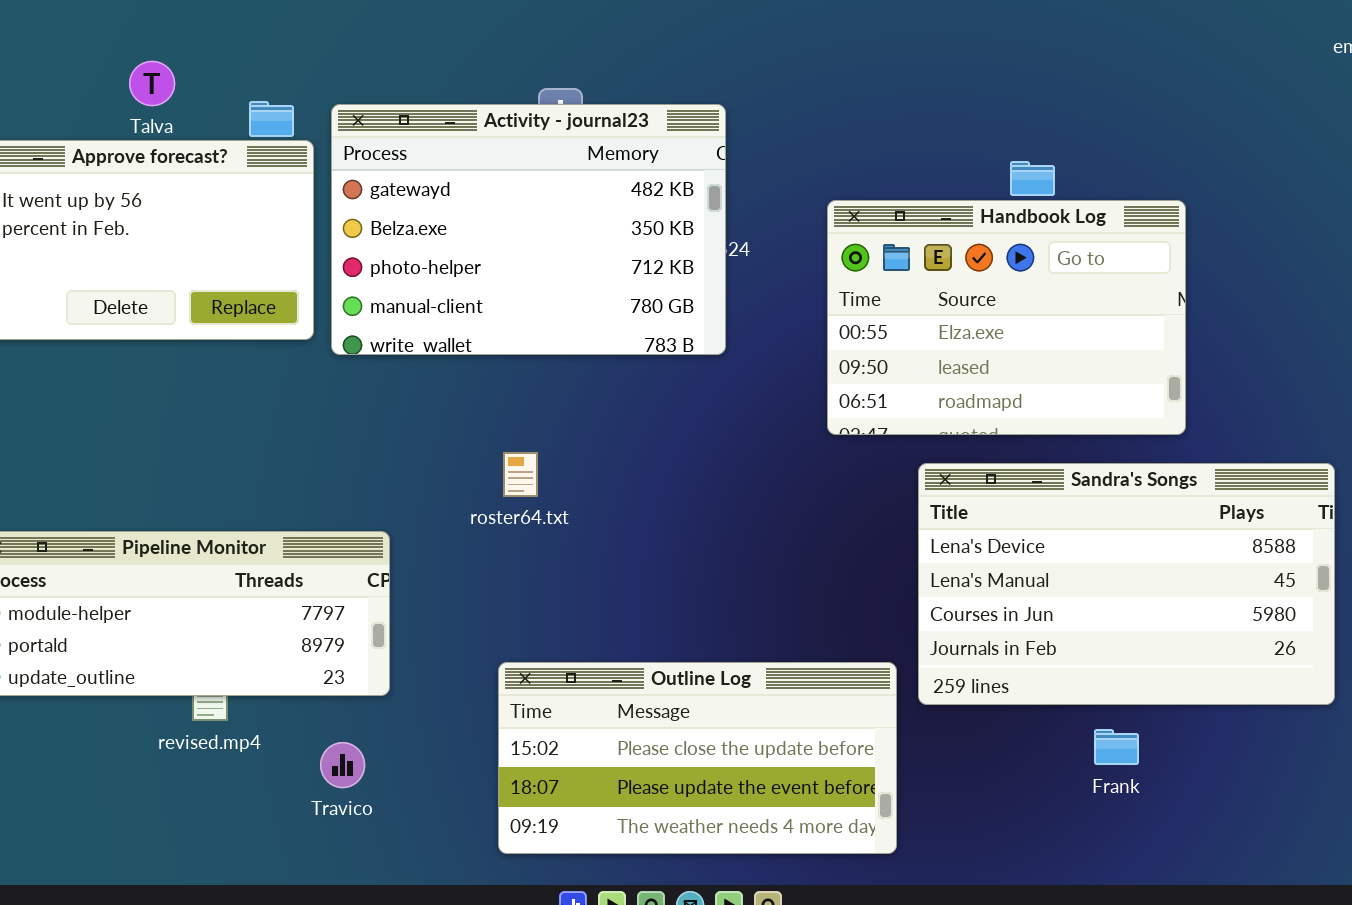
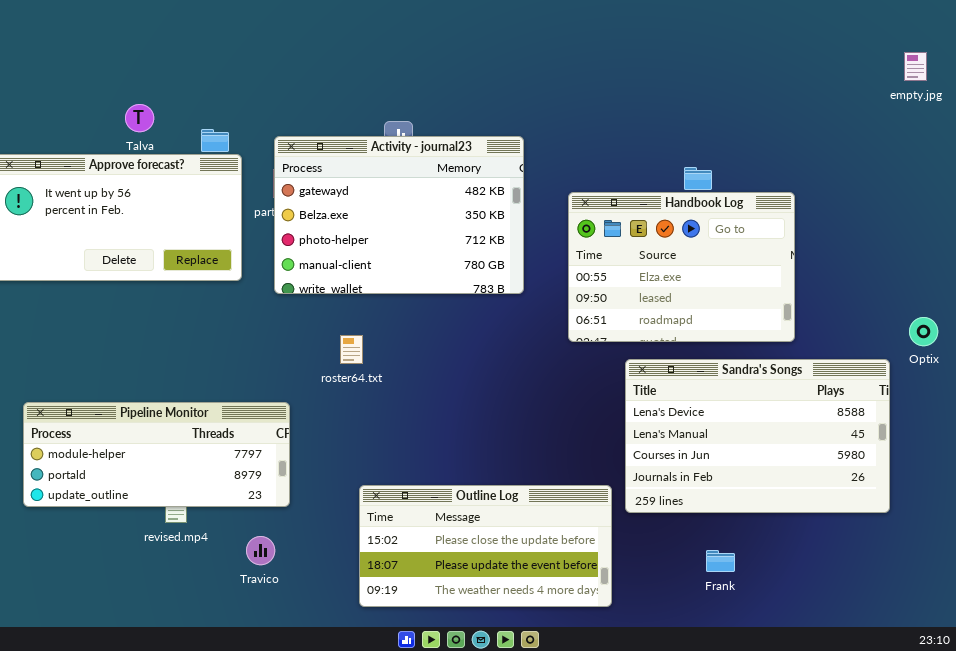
Activity - journal23: [331,104,726,355] -> [274,136,524,294], moved
roster64.txt: [503,452,538,497] -> [340,335,363,364], moved
Frank: [1094,729,1139,765] -> [706,550,735,572], moved

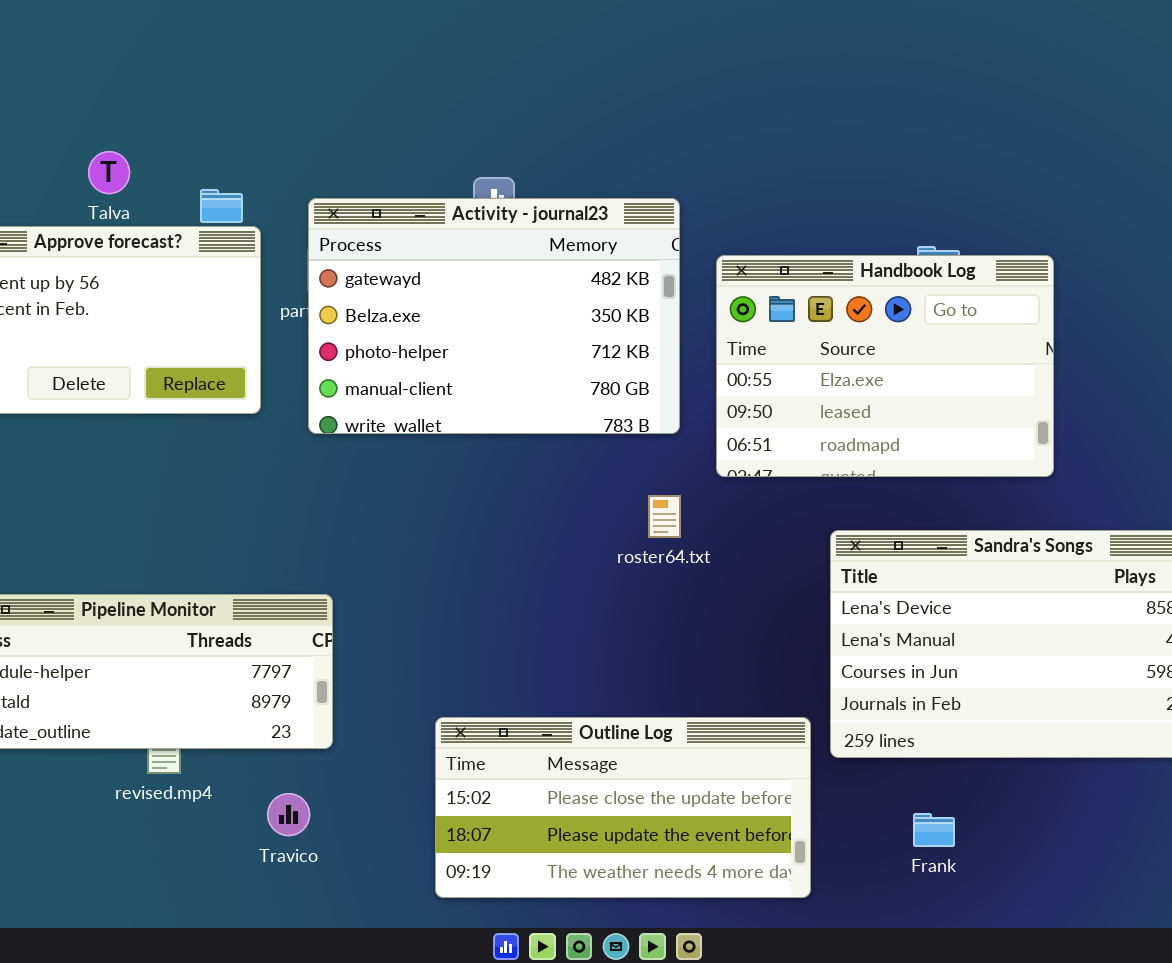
Handbook Log: [568,192,795,342] -> [716,255,1054,477], moved
roster64.txt: [340,335,363,364] -> [648,495,681,538], moved
Frank: [706,550,735,572] -> [913,813,955,847], moved

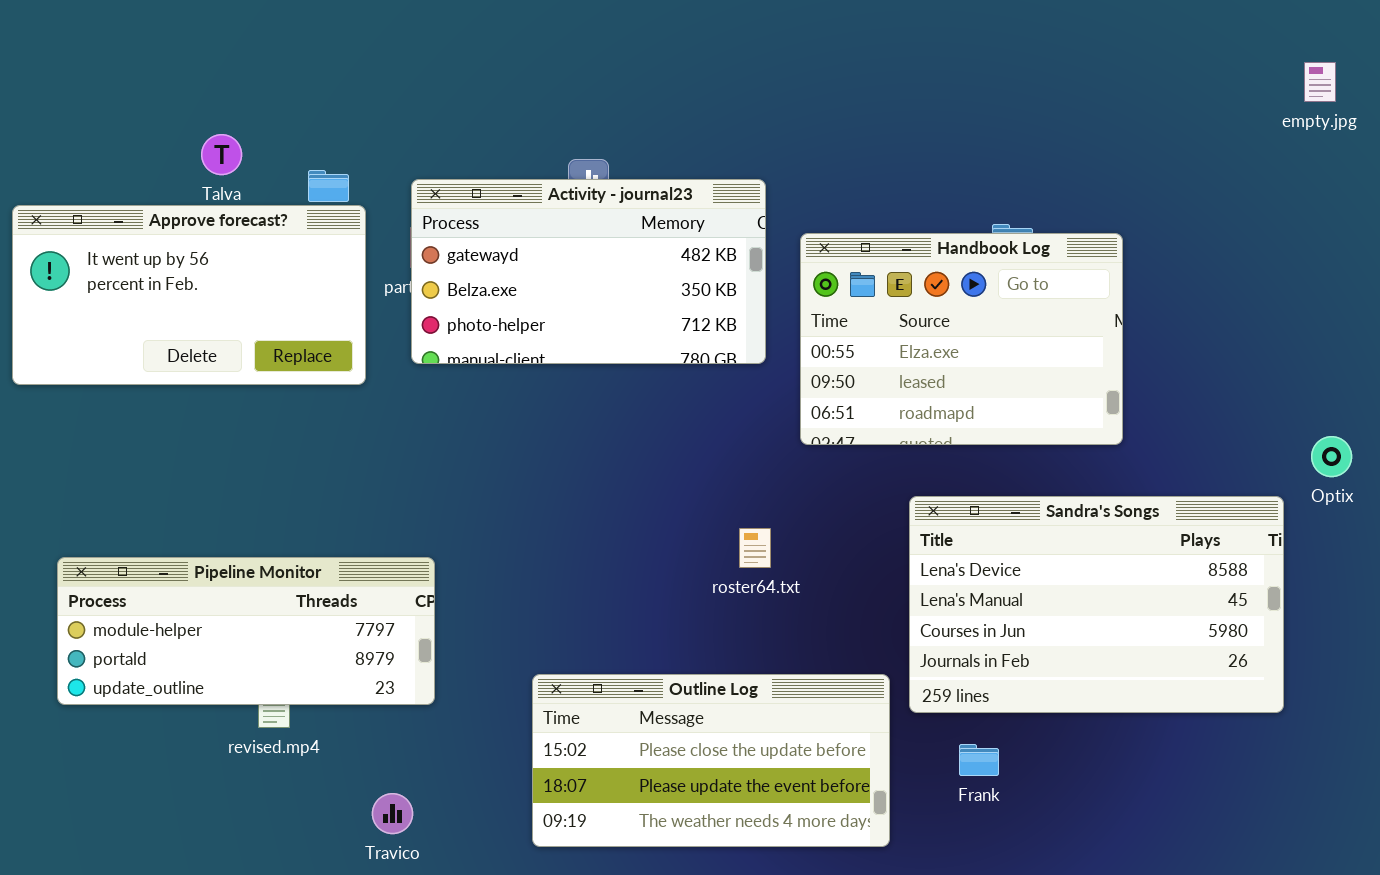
Activity - journal23: [308,198,680,434] -> [411,179,766,364], resized
roster64.txt: [648,495,681,538] -> [739,528,771,568], moved
Travico: [267,793,310,836] -> [372,793,413,834], moved
Frank: [913,813,955,847] -> [959,744,999,776], moved

